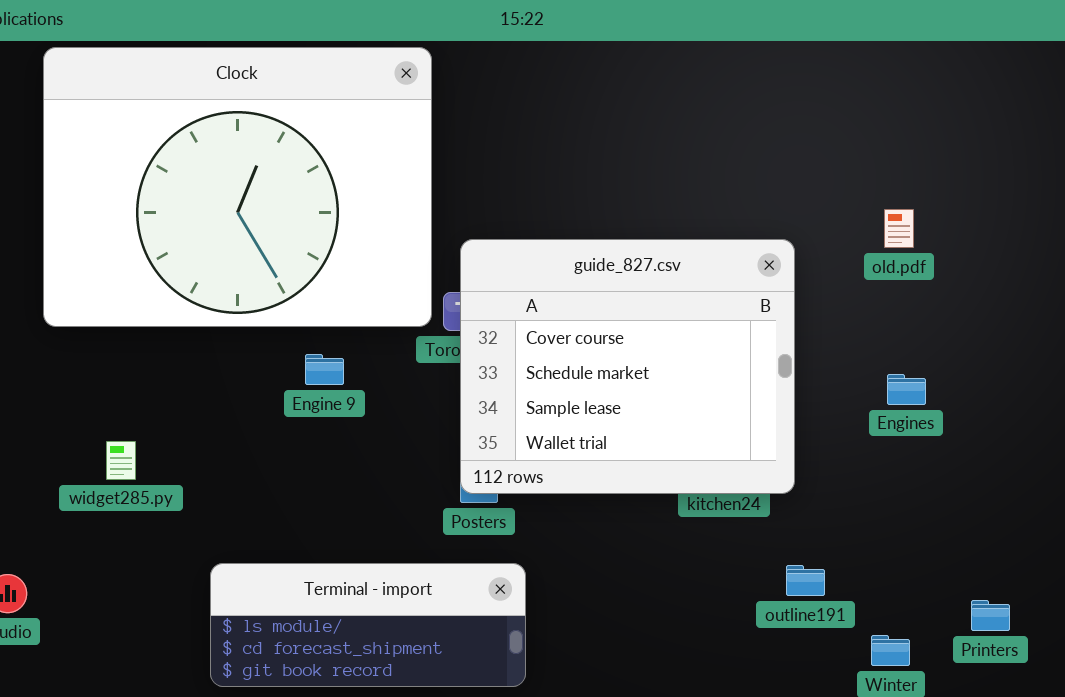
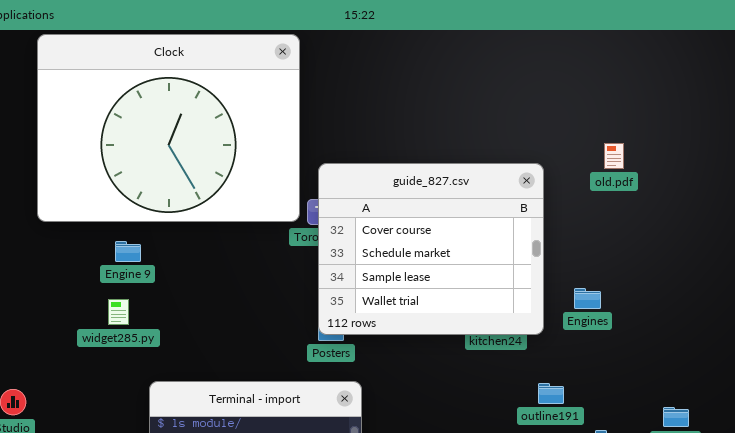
Engine 9: [305,354,344,385] -> [115,241,141,262], moved
Engines: [887,374,926,405] -> [574,288,601,309], moved
widget285.py: [106,441,136,480] -> [108,299,129,325], moved

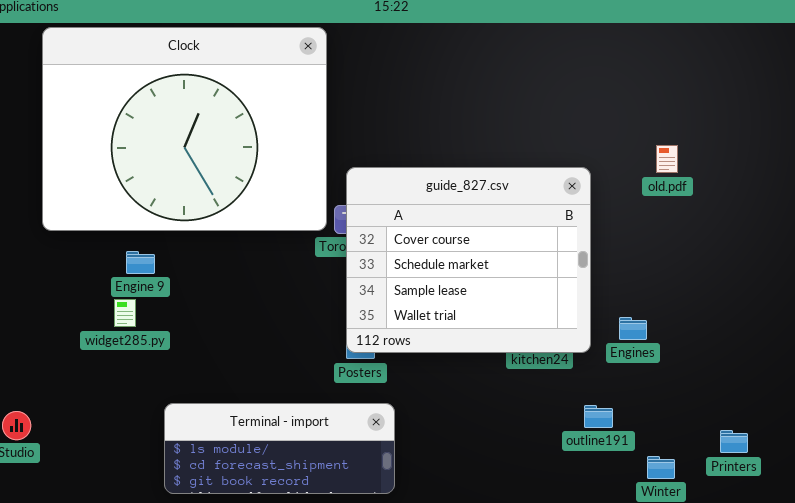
Engines: [574,288,601,309] -> [619,317,647,340], moved
widget285.py: [108,299,129,325] -> [114,299,136,327], moved

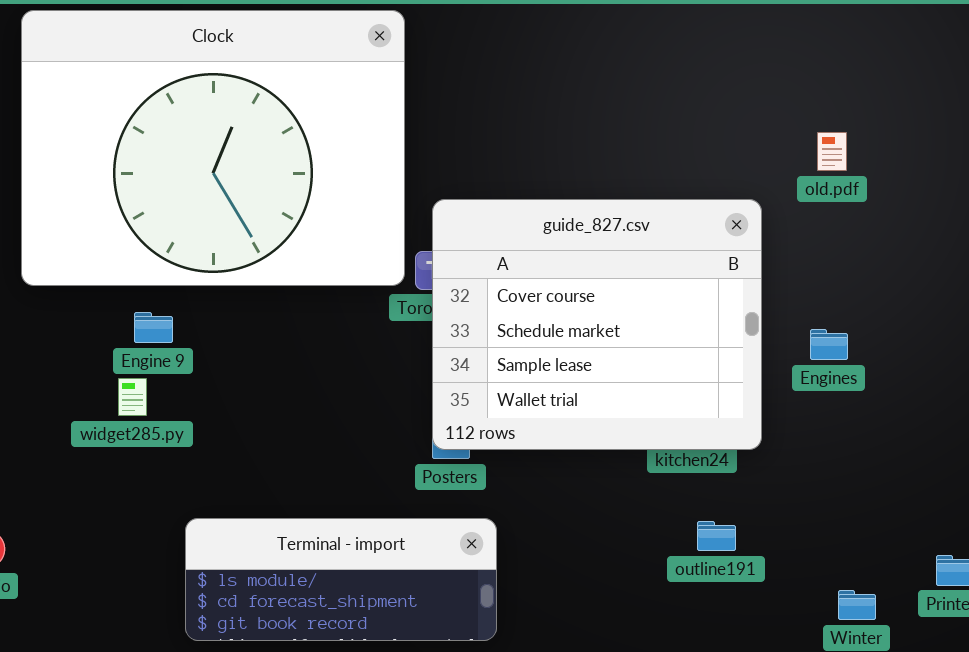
old.pdf: [656,145,678,173] -> [817,132,847,171], moved
Engines: [619,317,647,340] -> [810,329,848,360], moved
outline191: [584,405,613,428] -> [697,521,736,551], moved

